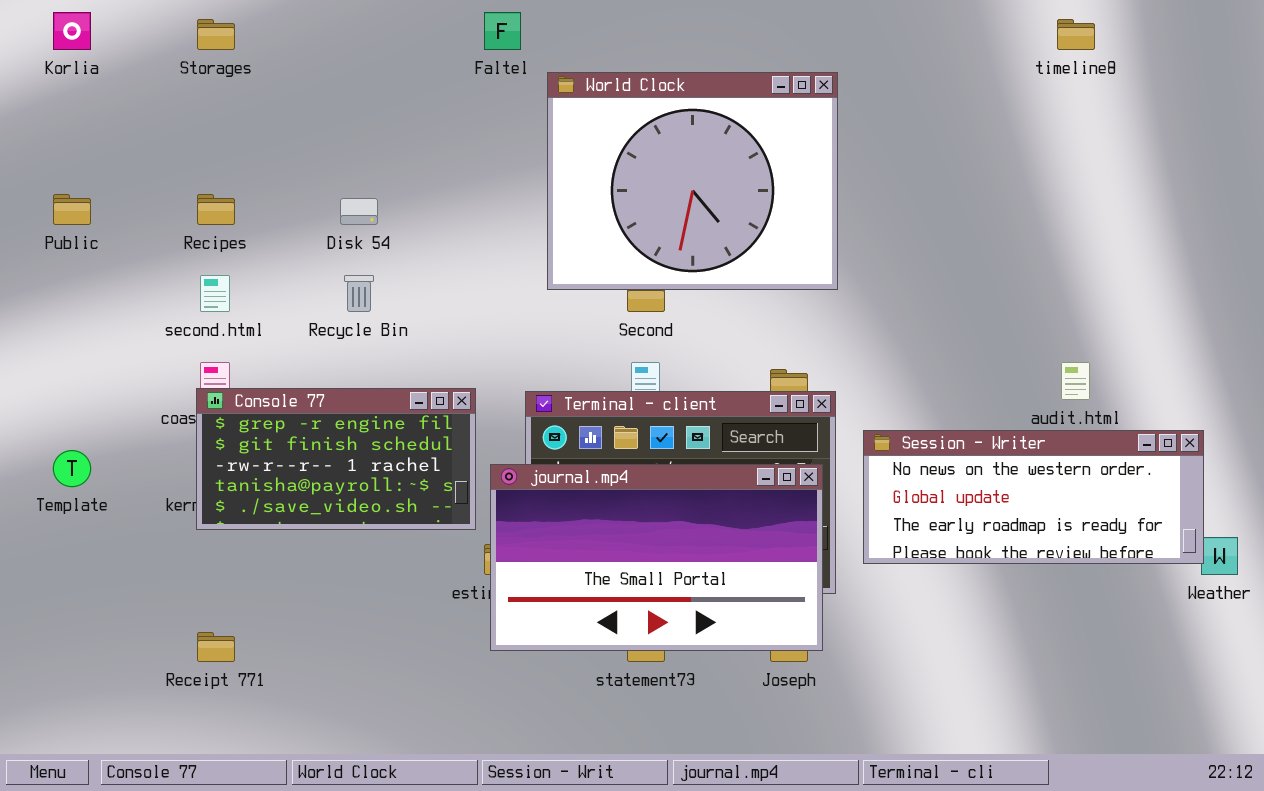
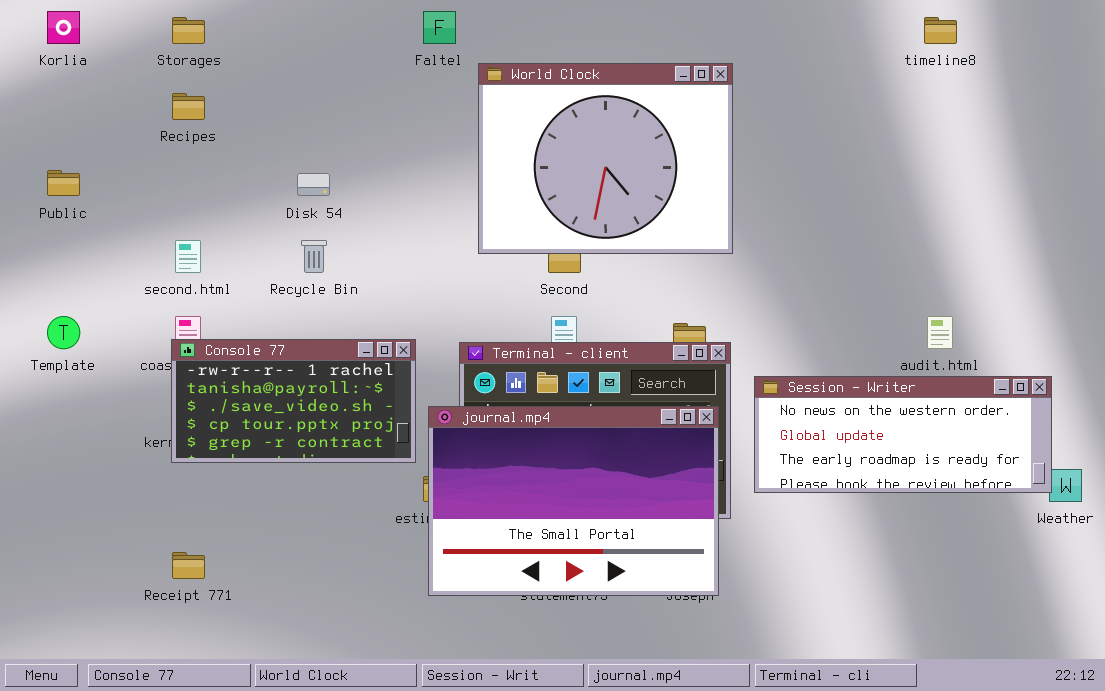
Recipes: [197,194,235,225] -> [172,93,205,120], moved
Console 77: [196,388,476,530] -> [171,339,416,463], scrolled down 2 rows
Template: [53,450,91,487] -> [47,316,80,349], moved
journal.mp4: [490,464,823,651] -> [428,406,719,596], resized

